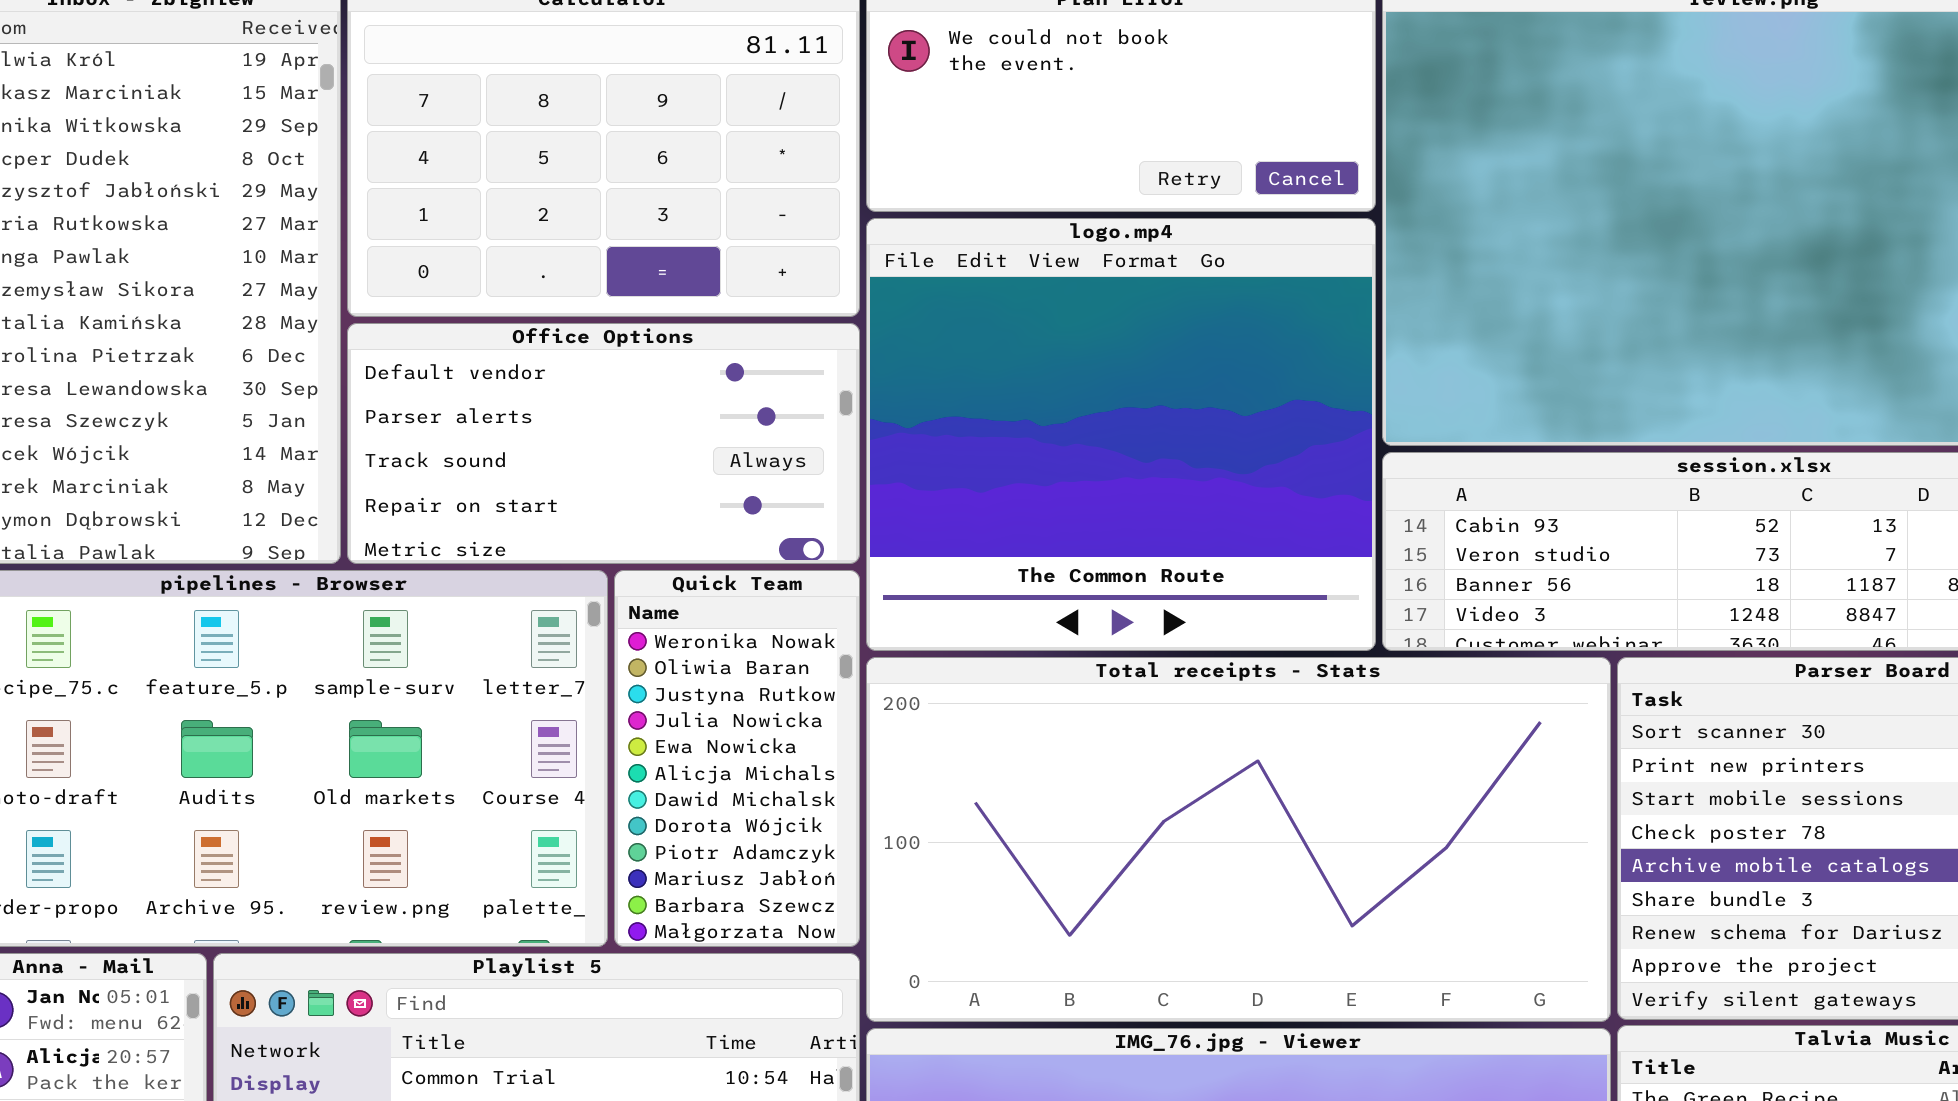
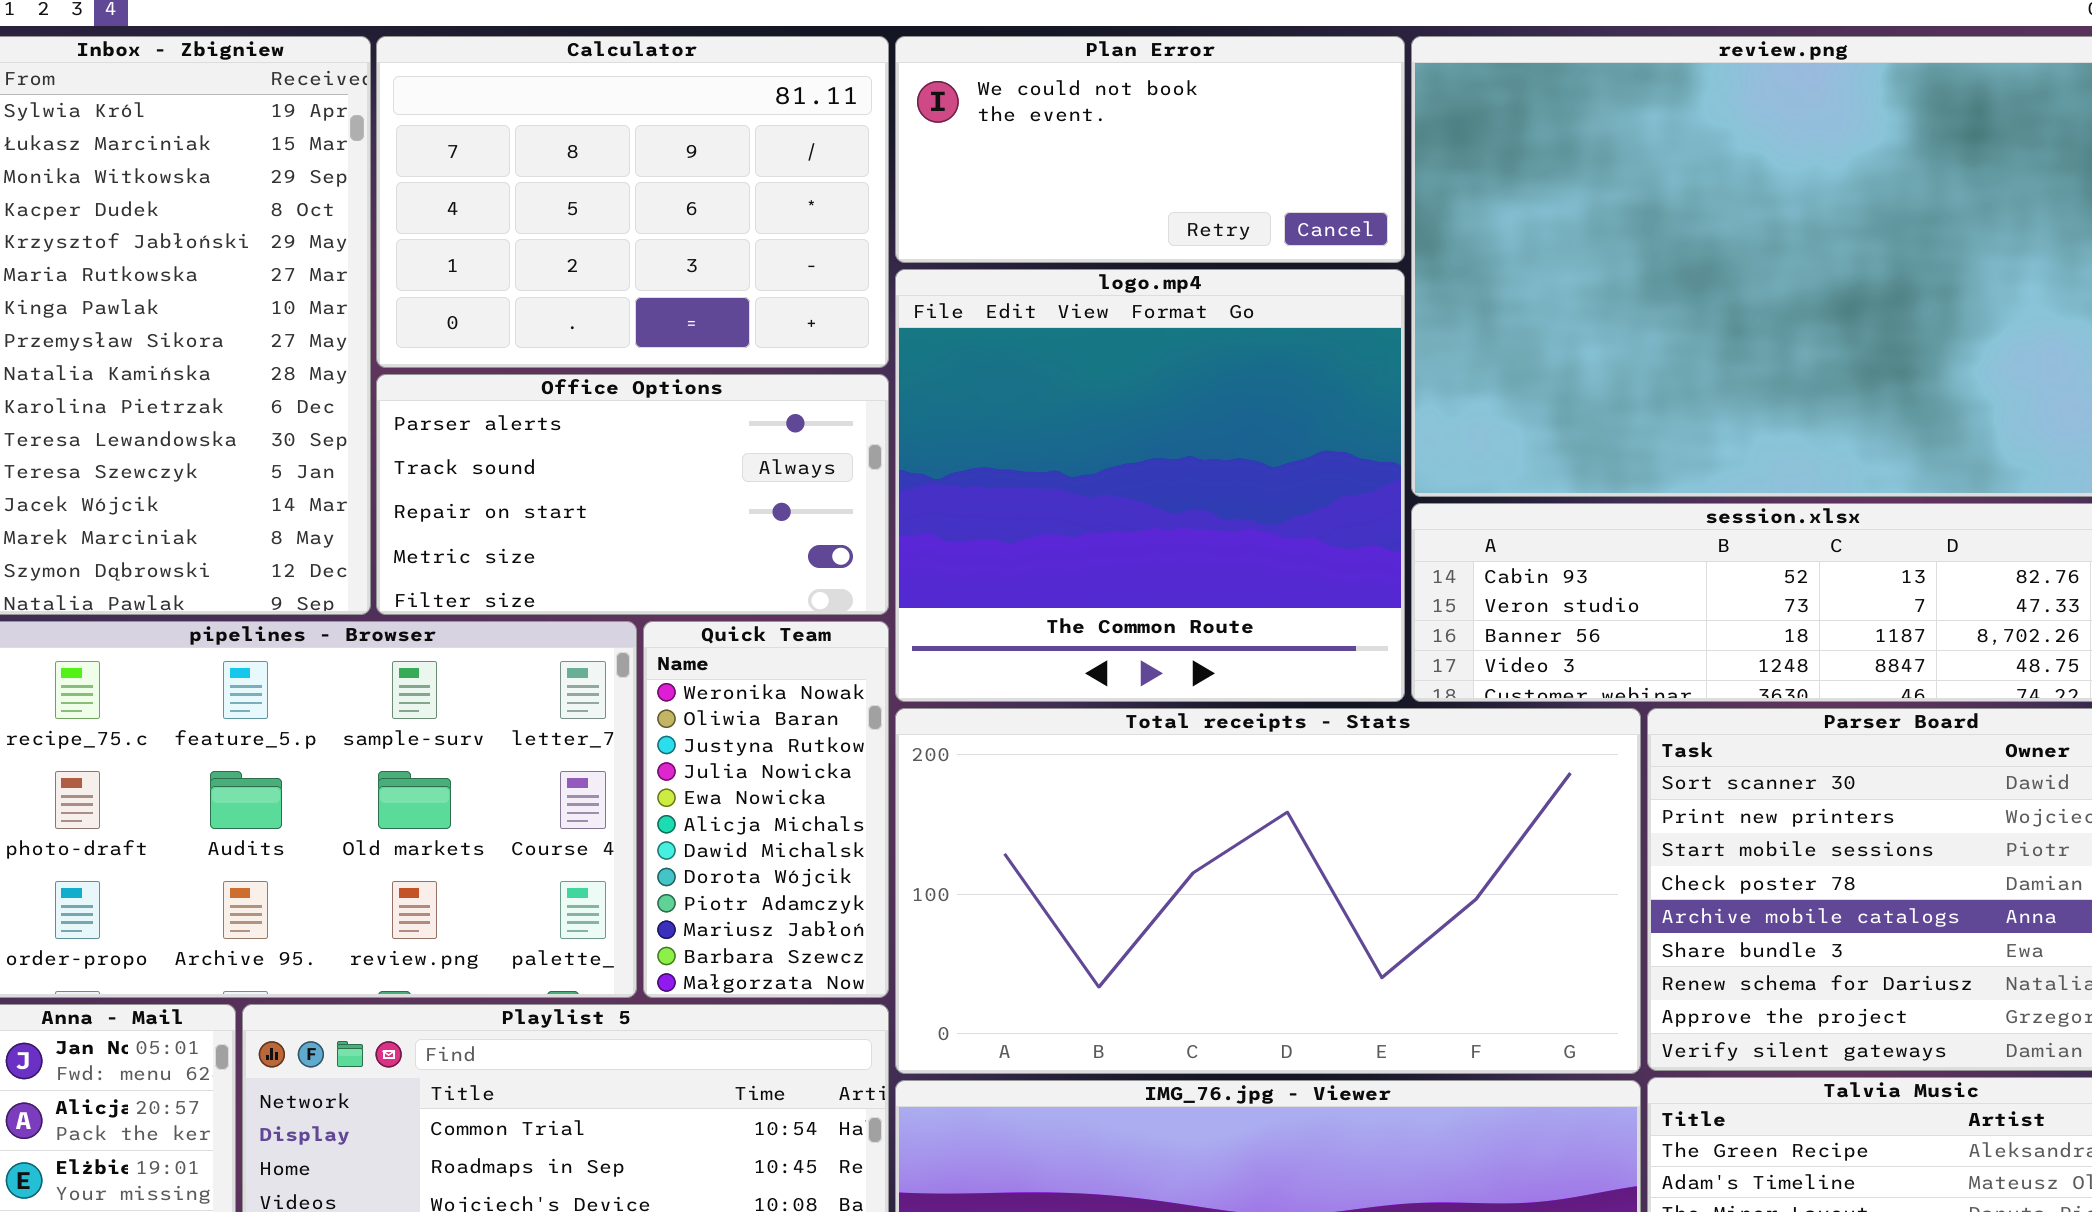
Office Options: [347,323,860,564] -> [376,374,889,615], scrolled down 1 row

